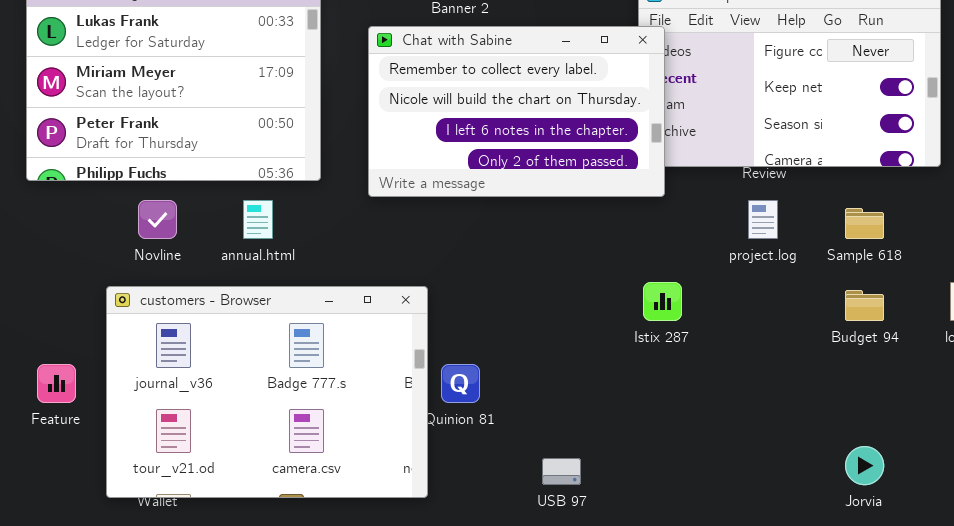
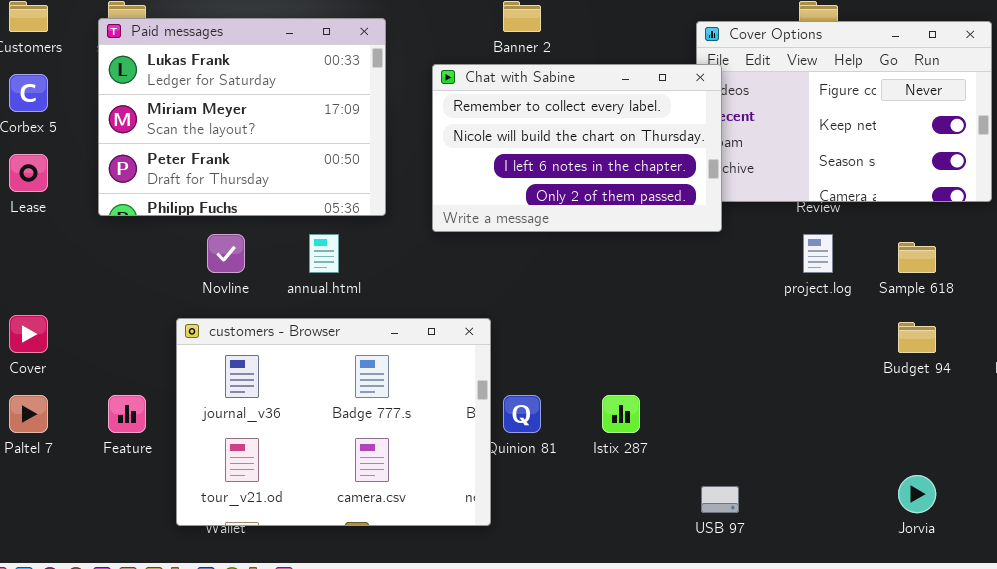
Istix 287: [643,282,682,321] -> [602,395,640,433], moved
USB 97: [542,458,581,485] -> [701,486,739,513], moved

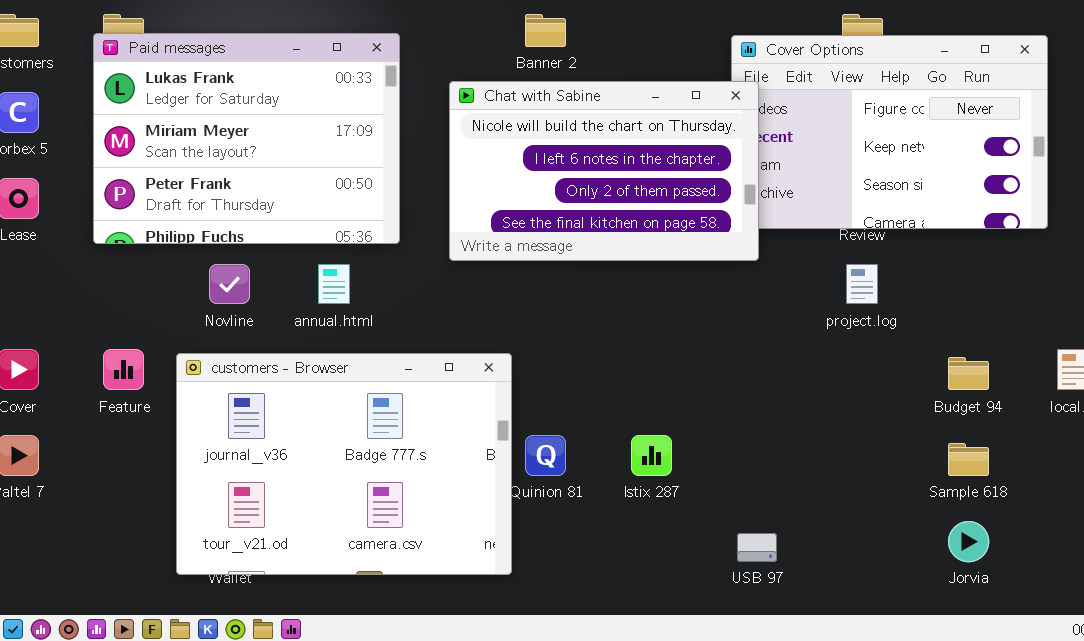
Chat with Sabine: [432,64,722,232] -> [449,81,759,261], scrolled down 1 row
Sample 618: [898,242,936,273] -> [948,443,989,476], moved
Feature: [108,395,146,433] -> [103,349,144,390], moved

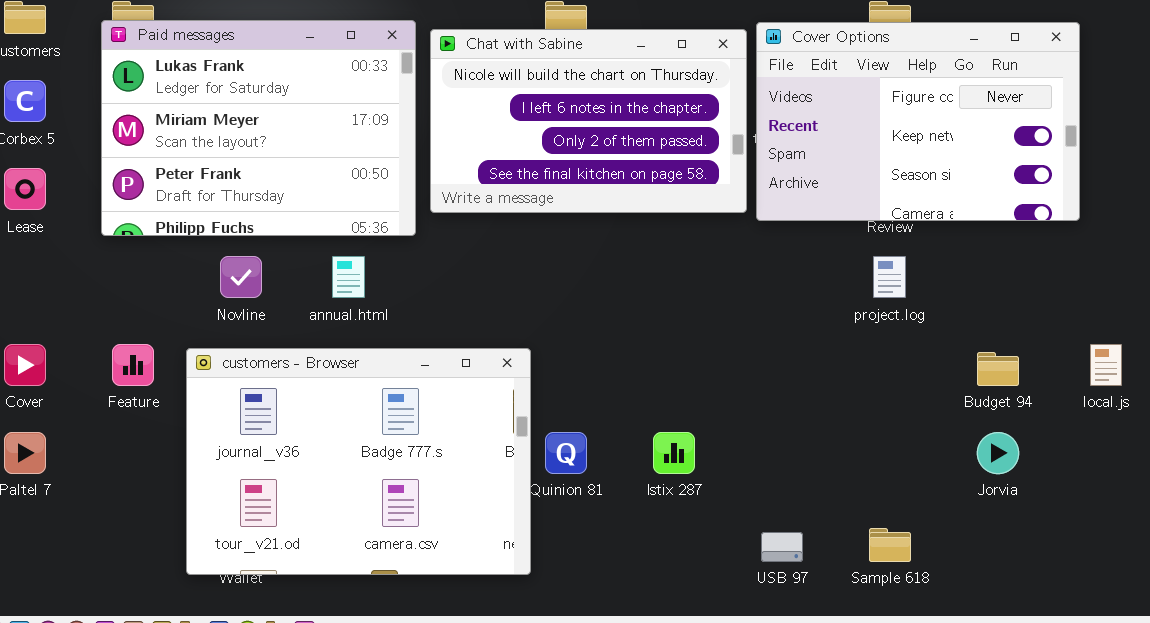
Chat with Sabine: [449,81,759,261] -> [430,29,747,213], moved
Sample 618: [948,443,989,476] -> [869,528,911,562], moved
Jorvia: [948,521,989,562] -> [977,432,1019,474], moved

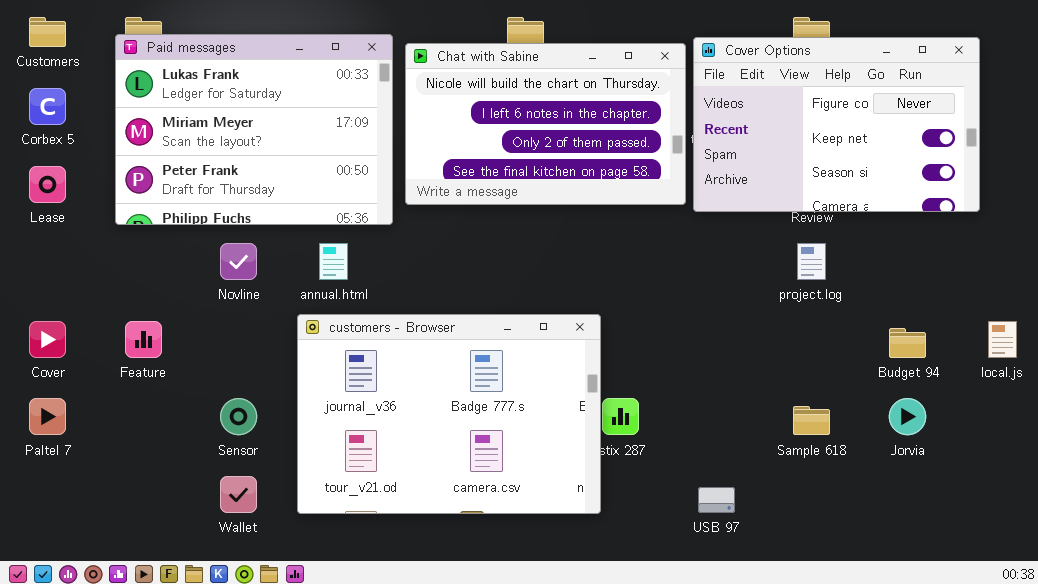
customers - Browser: [186,348,531,575] -> [297,314,601,514], moved
Sample 618: [869,528,911,562] -> [793,406,830,435], moved

